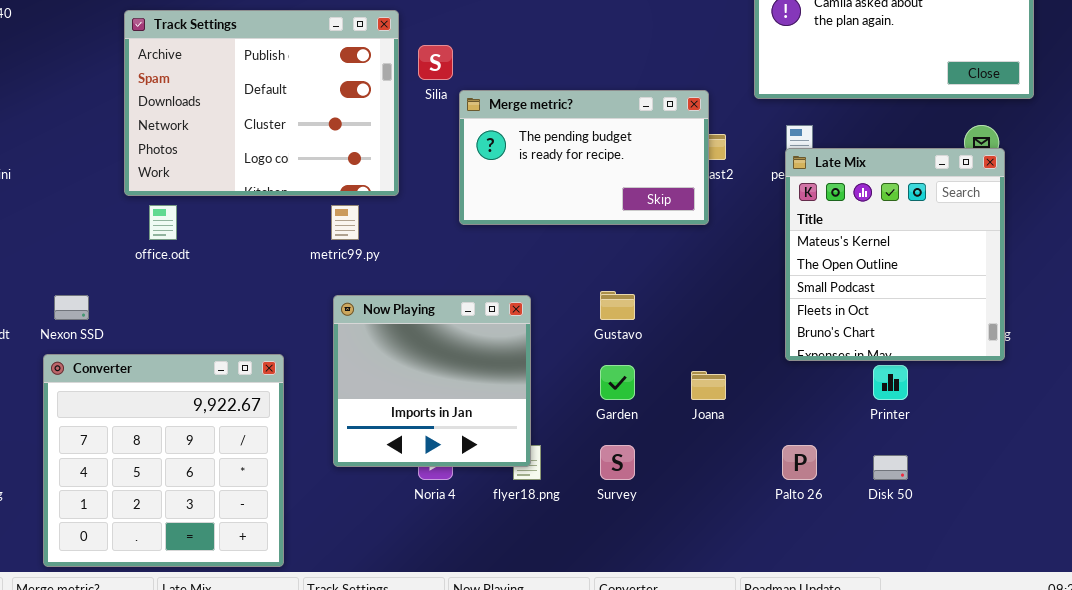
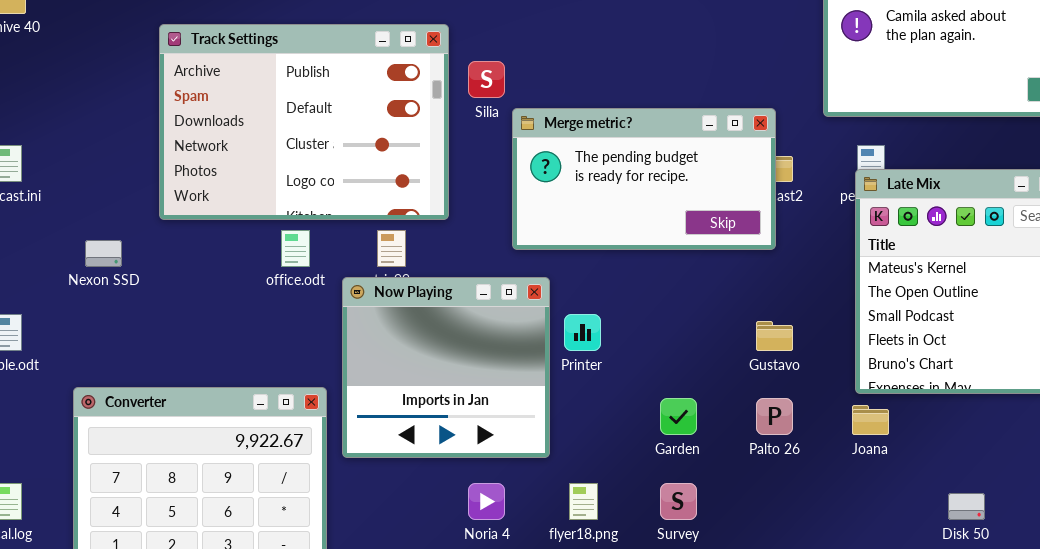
office.odt: [149,205,177,240] -> [281,230,310,267], moved
Gustavo: [600,291,635,320] -> [756,321,793,351], moved
Nexon SSD: [54,295,89,320] -> [85,240,122,267], moved
Now Playing: [333,295,531,467] -> [342,277,550,458], moved
Printer: [873,365,908,400] -> [564,314,601,351], moved
Joana: [691,371,726,400] -> [852,405,889,435], moved
Palto 26: [782,445,817,480] -> [756,398,793,435], moved

